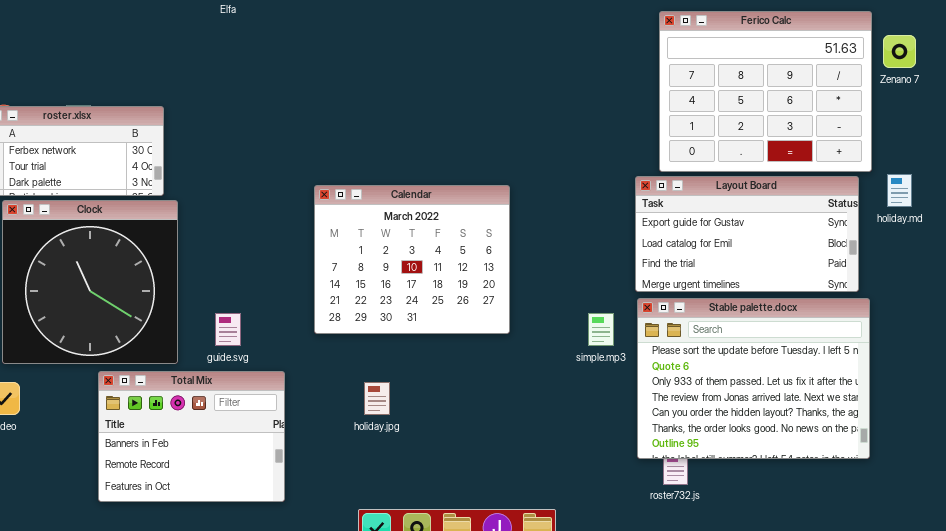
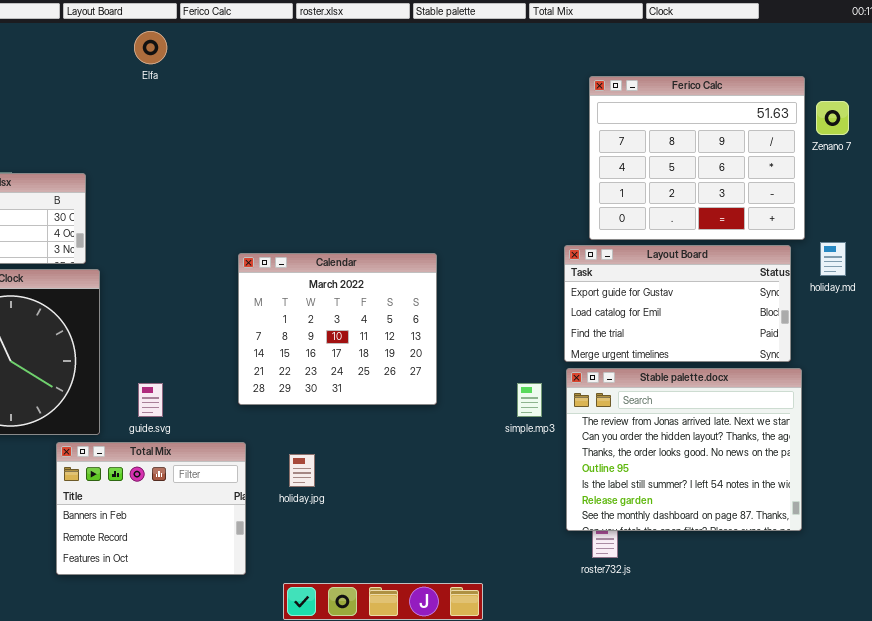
Stable palette.docx: [637,298,870,459] -> [566,368,802,531], scrolled down 3 rows
Total Mix: [98,371,285,502] -> [56,442,246,575], moved

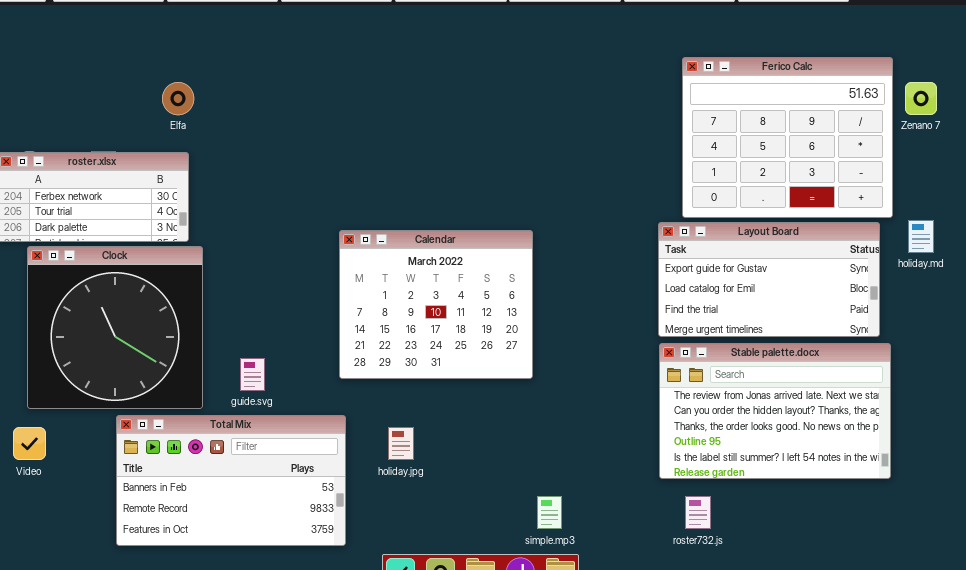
Elfa: [134,31,167,64] -> [162,82,194,115], moved
Stable palette.docx: [566,368,802,531] -> [659,343,891,479], resized
simple.mp3: [517,383,542,417] -> [537,496,562,529], moved
Total Mix: [56,442,246,575] -> [116,415,346,546], resized

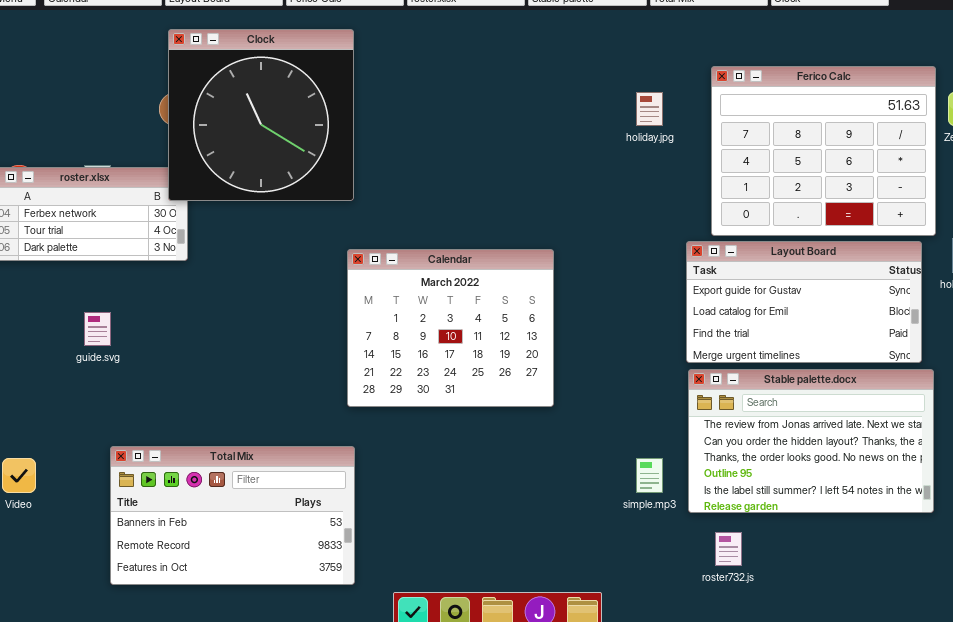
Clock: [27,246,203,409] -> [168,29,354,201], moved
guide.svg: [240,358,265,391] -> [84,312,111,346], moved
holiday.jpg: [388,427,414,460] -> [636,92,663,126], moved
simple.mp3: [537,496,562,529] -> [636,458,663,493], moved

